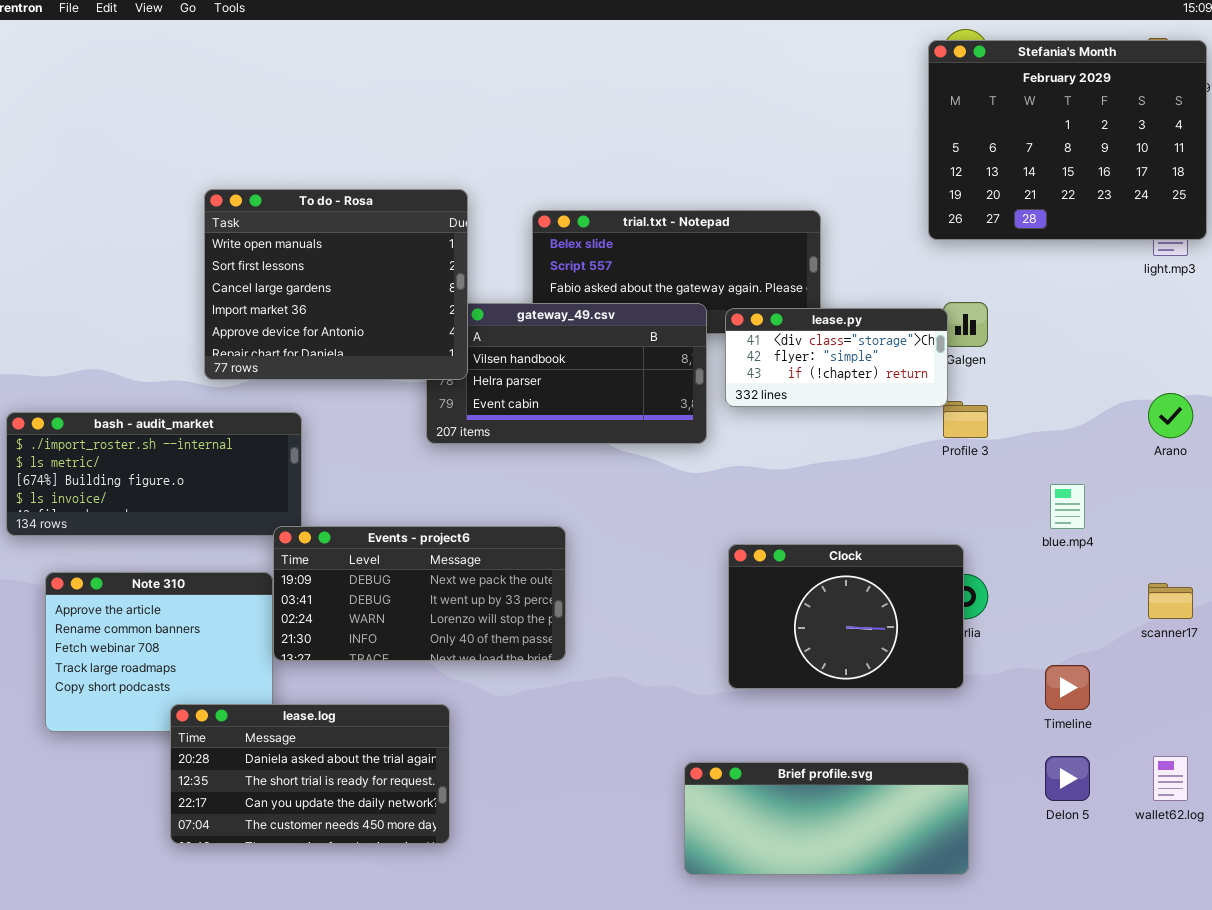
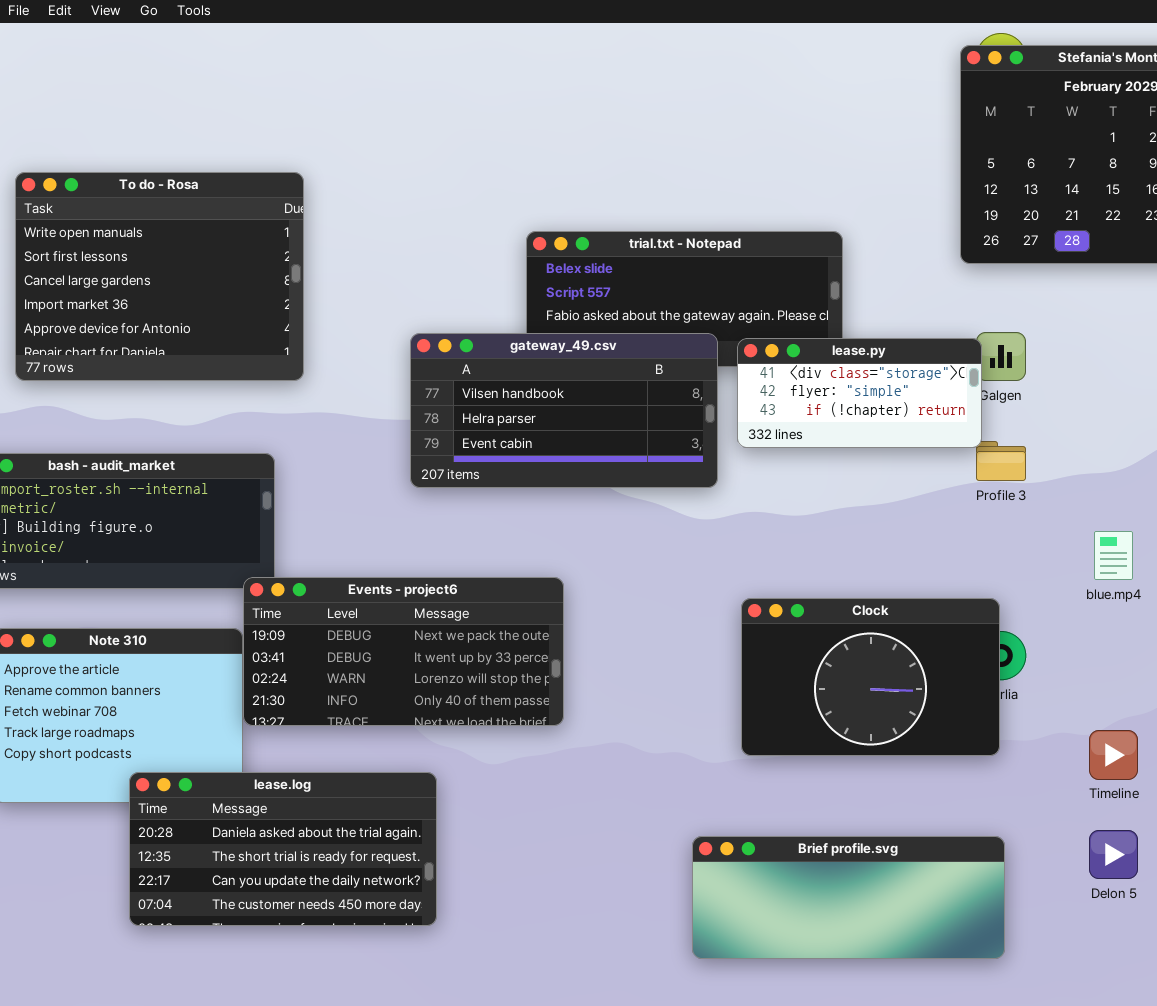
To do - Rosa: [204,189,468,380] -> [15,172,304,381], moved

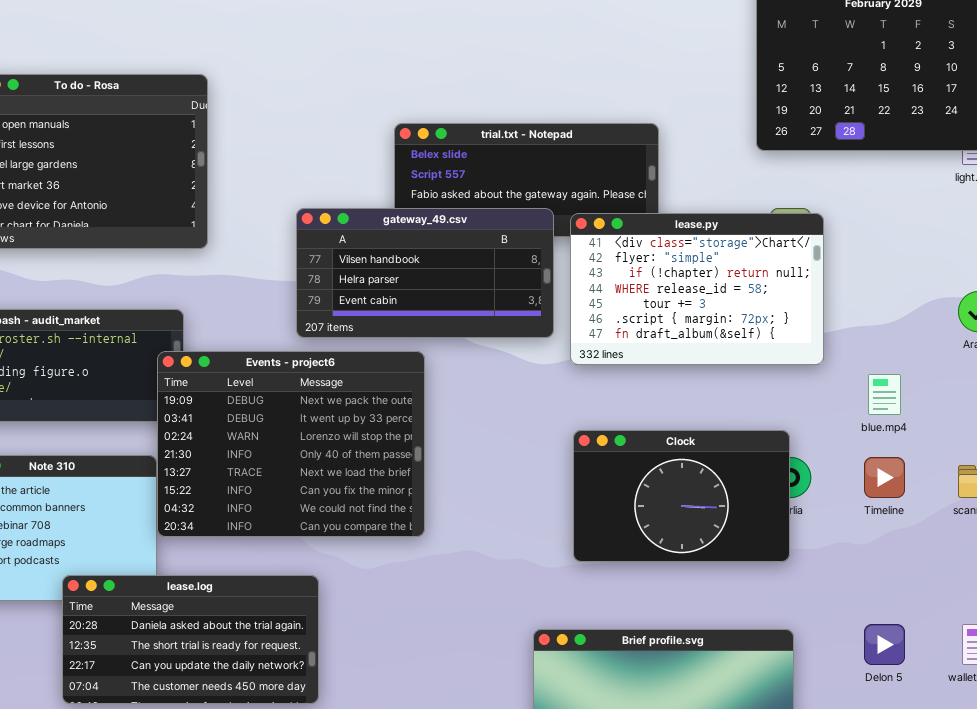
lease.py: [737,338,982,448] -> [570,213,824,365], resized
Events - project6: [243,577,564,726] -> [157,351,425,537], resized
Timeline: [1089,730,1138,780] -> [864,457,905,498], moved

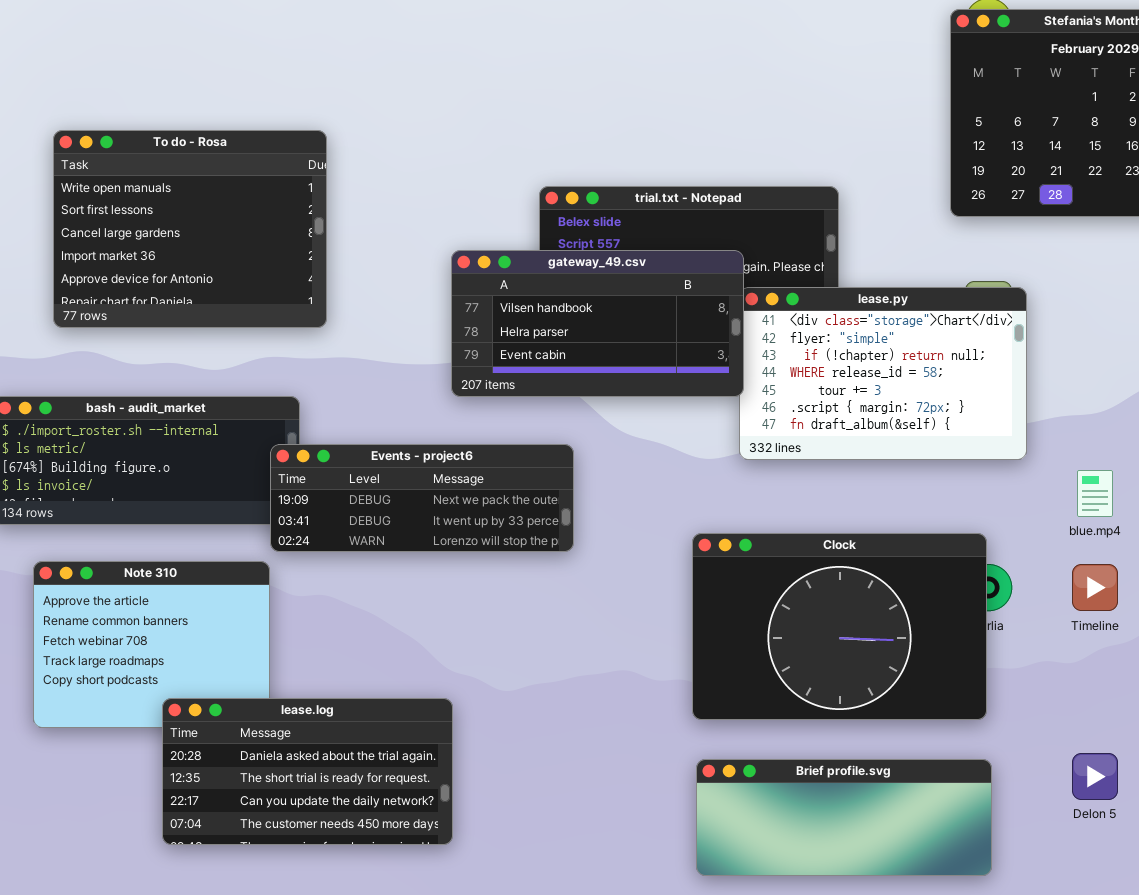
gateway_49.csv: [296,208,554,338] -> [451,250,744,397], moved
Events - project6: [157,351,425,537] -> [270,444,574,552], resized
Clock: [573,430,790,562] -> [692,533,987,720], resized

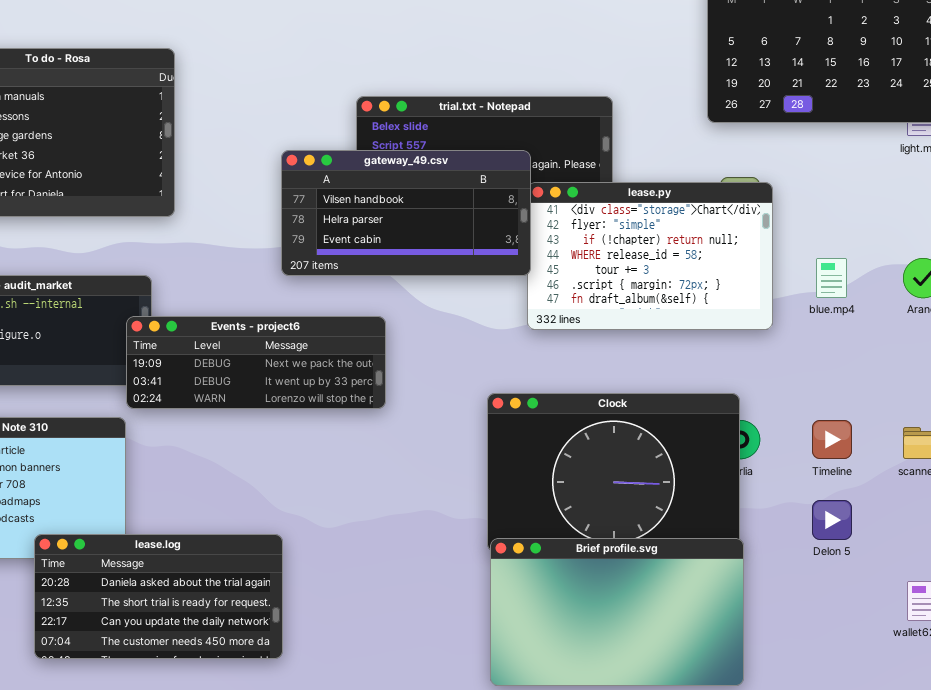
blue.mp4: [1077,470,1113,517] -> [816,258,847,298], moved
Delon 5: [1072,753,1118,800] -> [812,500,852,540], moved
Brief profile.svg: [696,759,992,876] -> [490,538,744,686], resized

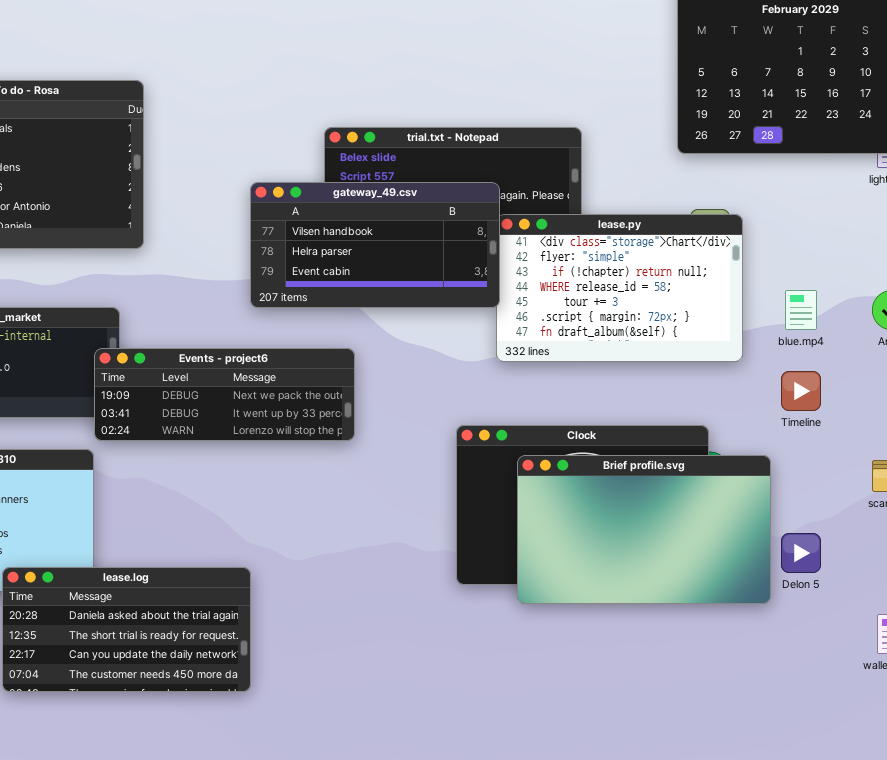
Timeline: [812,420,852,459] -> [781,371,821,411], moved
Brief profile.svg: [490,538,744,686] -> [517,455,771,604], moved

